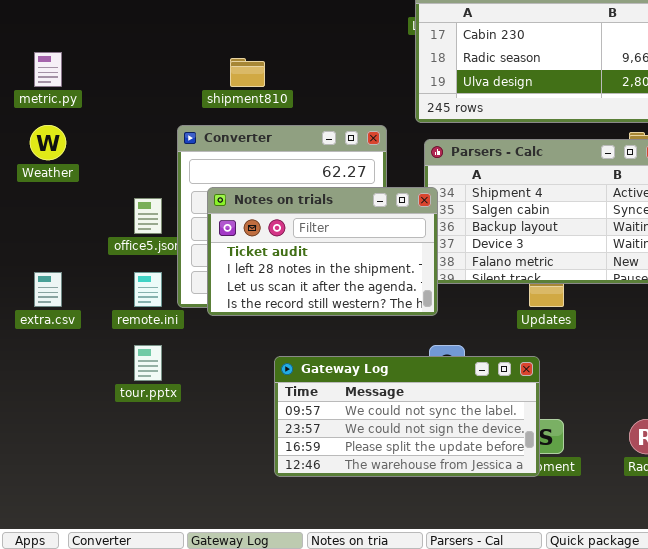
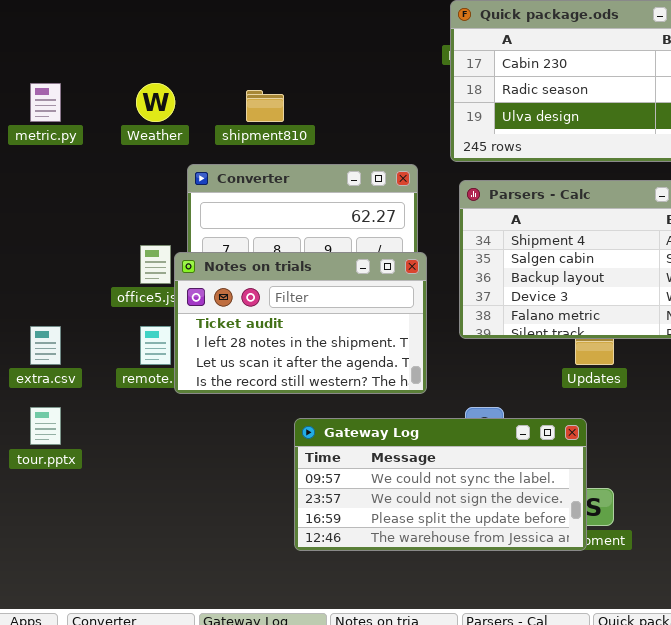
Weather: [30,125,66,160] -> [136,83,175,122], moved
Notes on trials: [207,187,438,316] -> [174,252,427,394], moved
tour.pptx: [134,345,162,381] -> [30,407,61,445], moved

